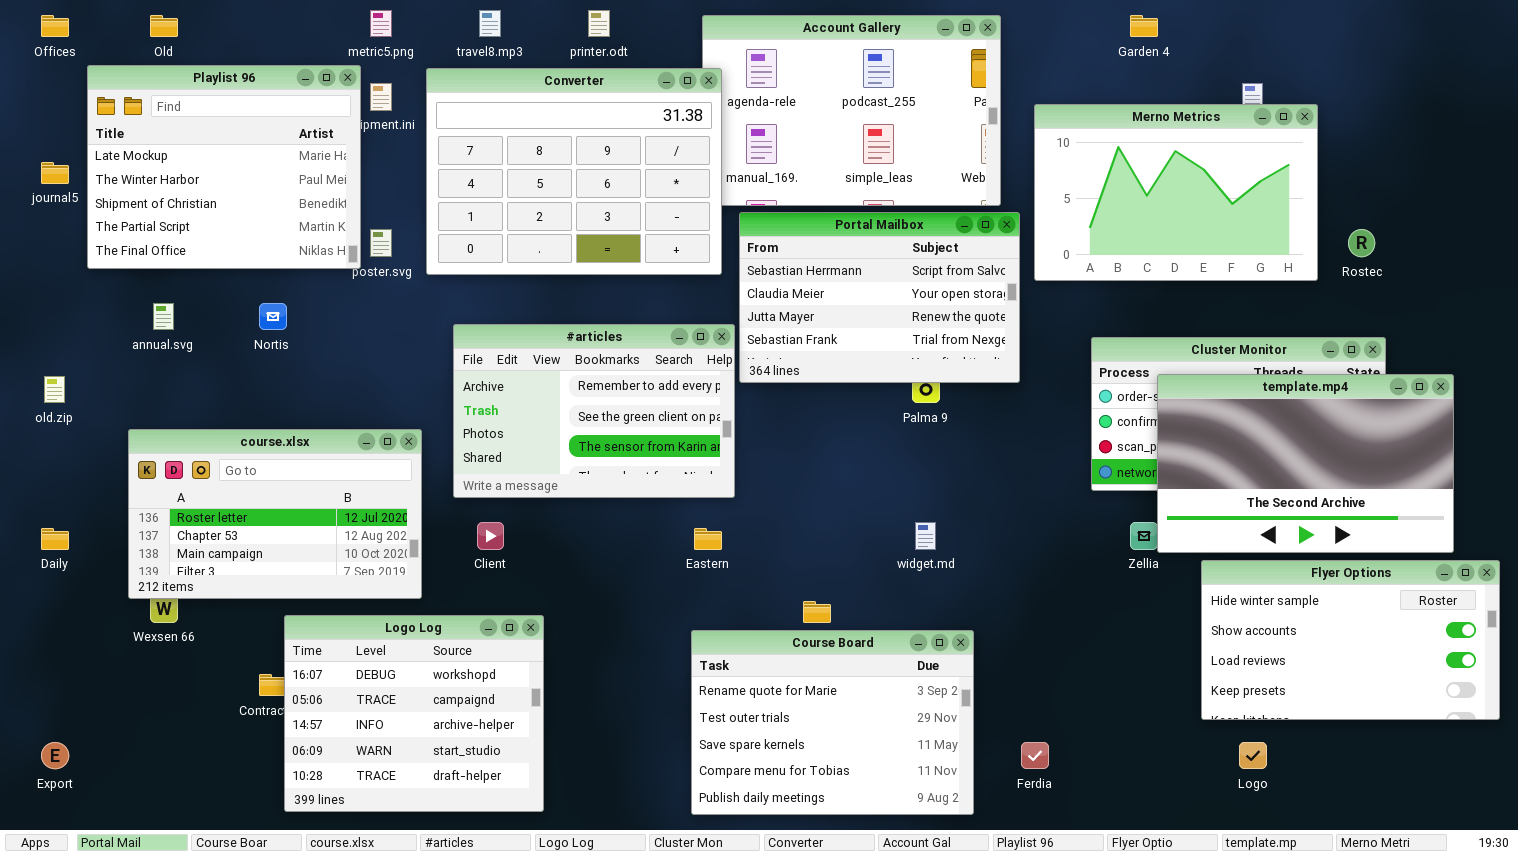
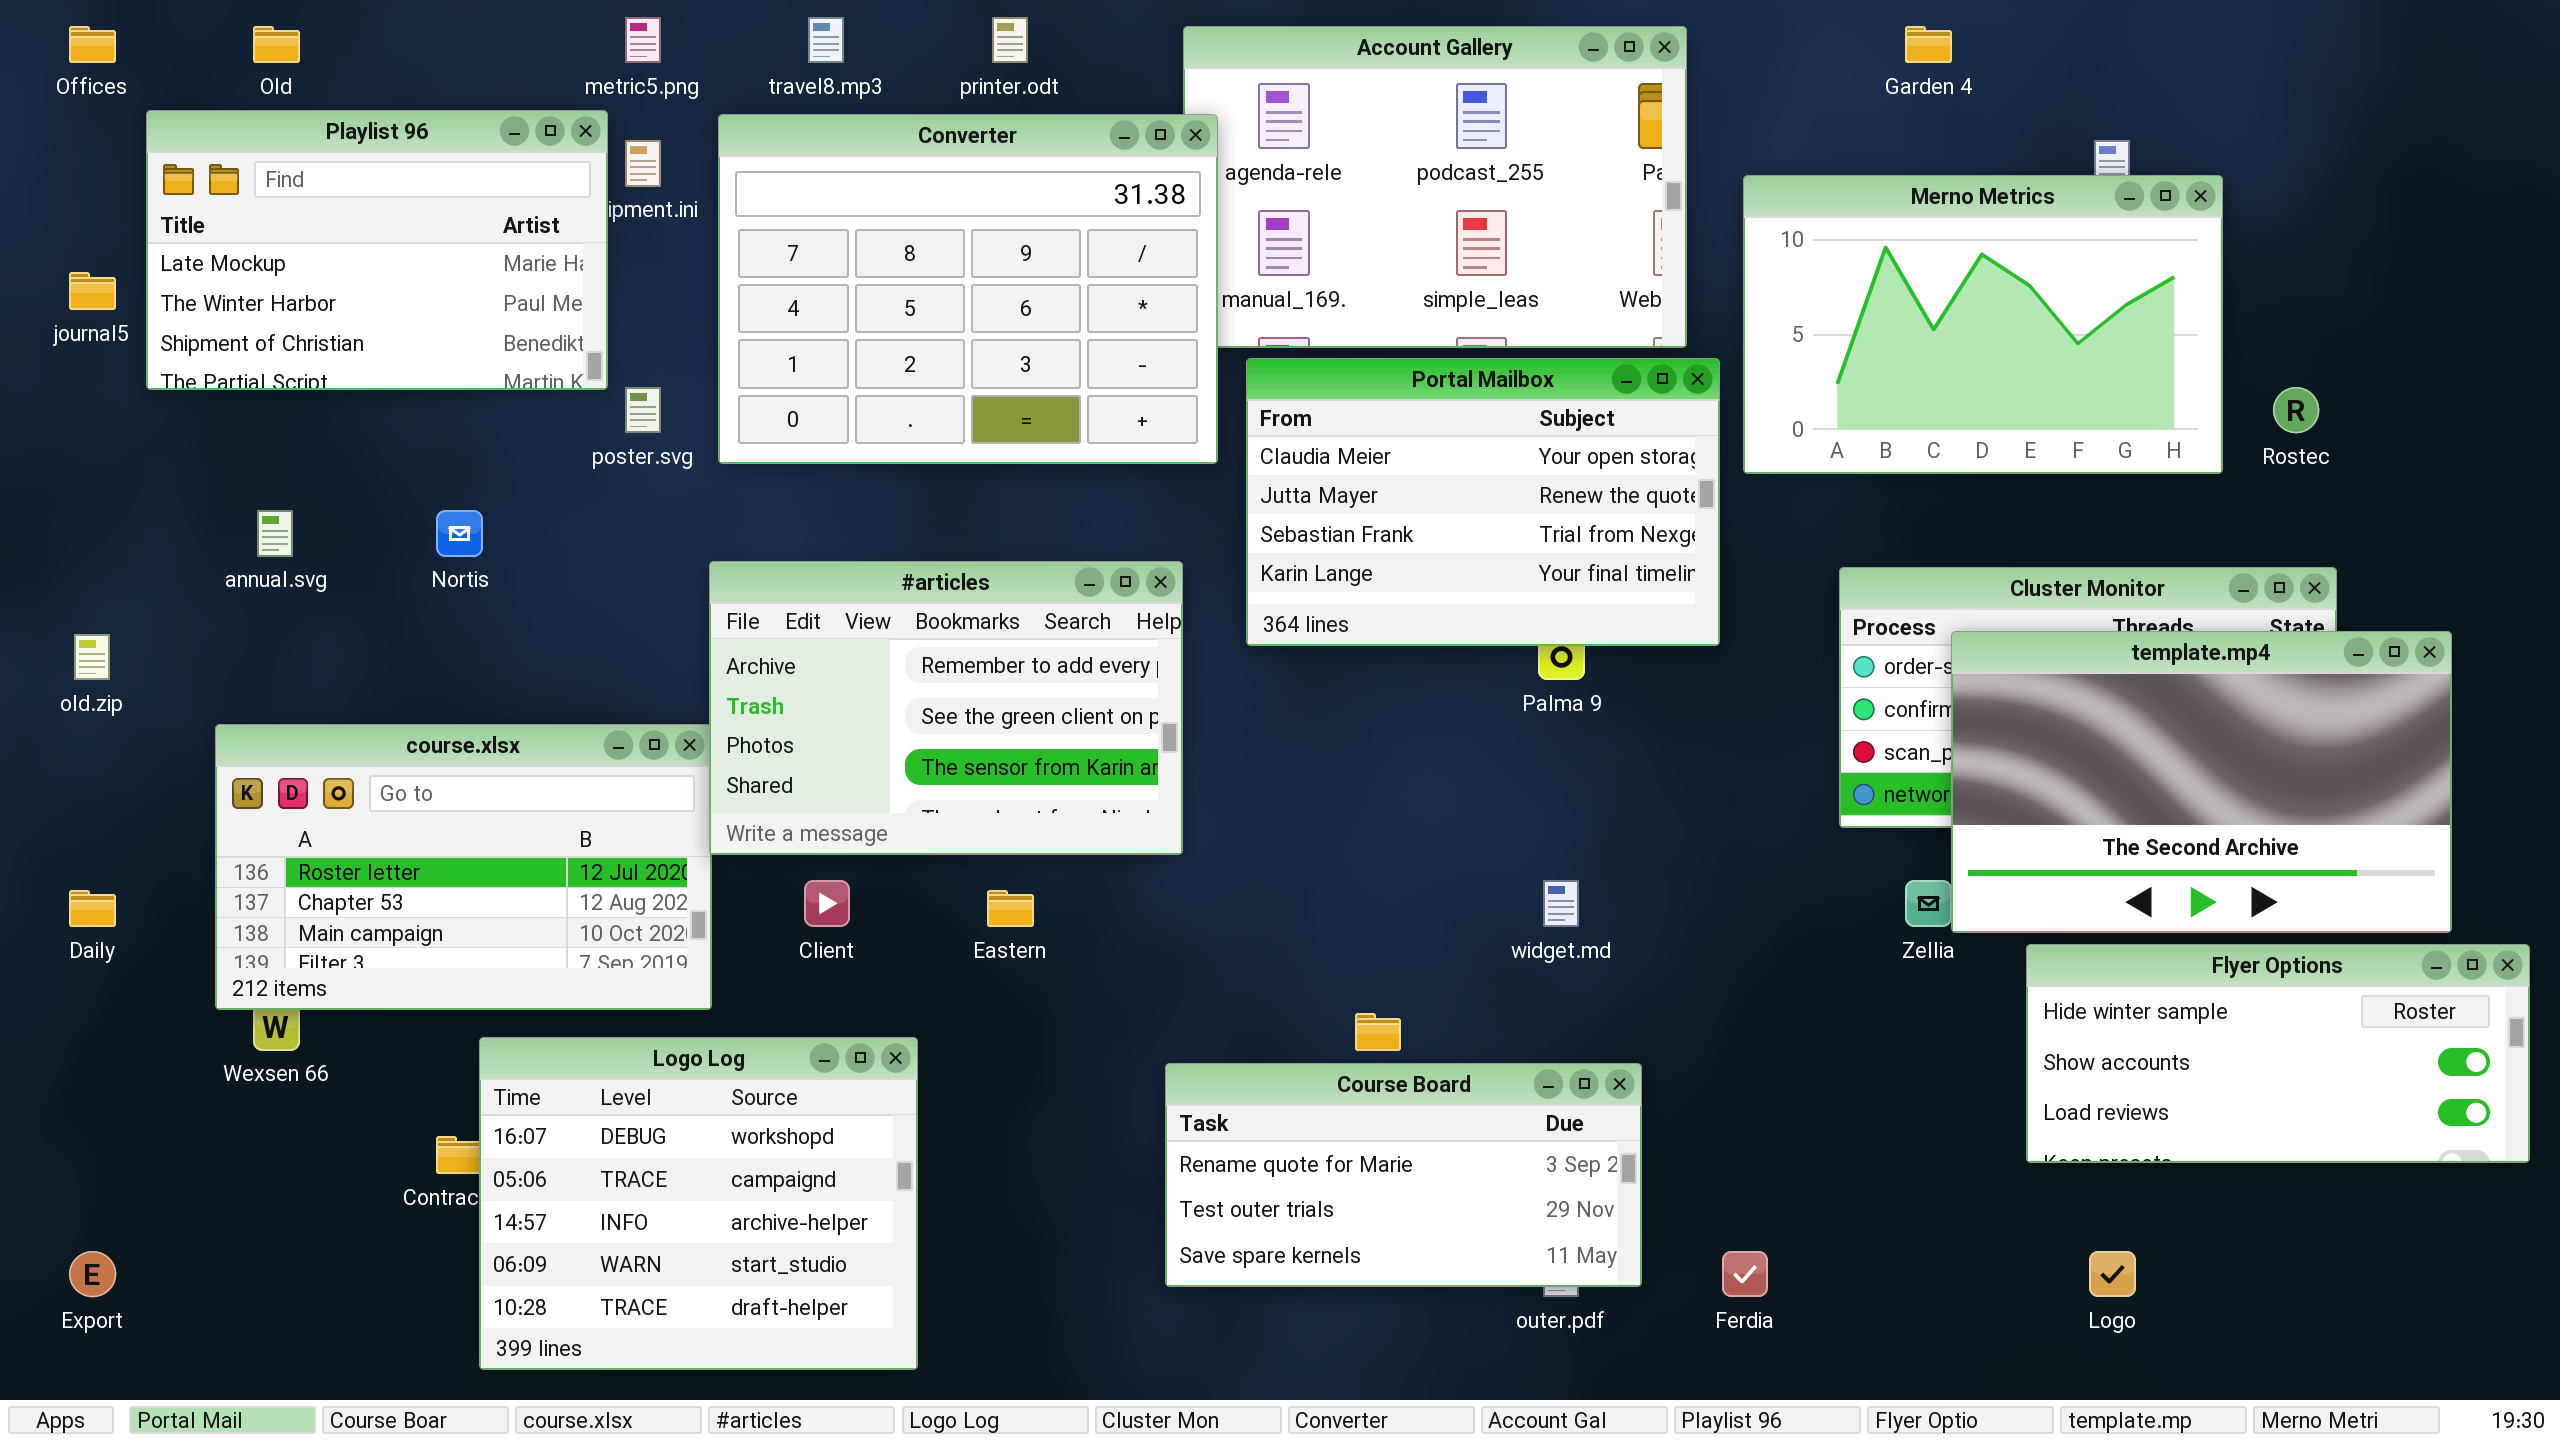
Playlist 96: [87,65,361,269] -> [146,110,608,390], resized
Portal Mailbox: [739,212,1020,383] -> [1246,358,1720,646], scrolled down 1 row
#articles: [453,324,735,498] -> [709,561,1183,855], moved
Eastern: [694,528,722,550] -> [987,890,1034,927], moved
Flyer Options: [1201,560,1500,720] -> [2026,944,2530,1163], resized
Course Board: [691,630,974,815] -> [1165,1063,1642,1287], resized

